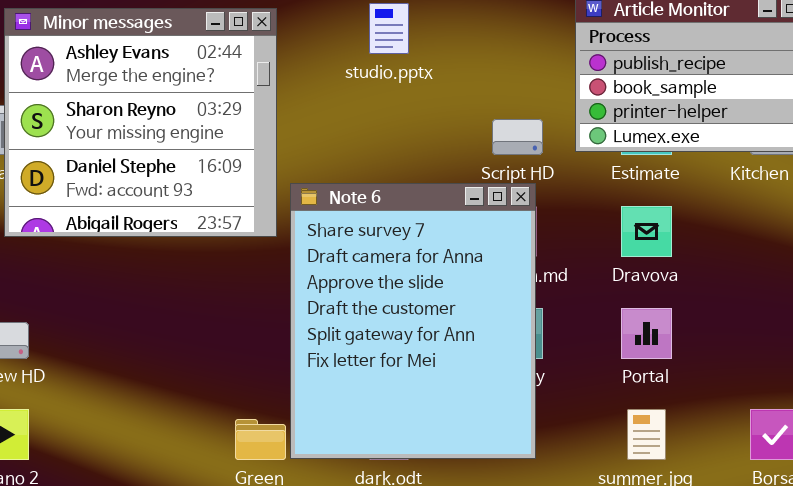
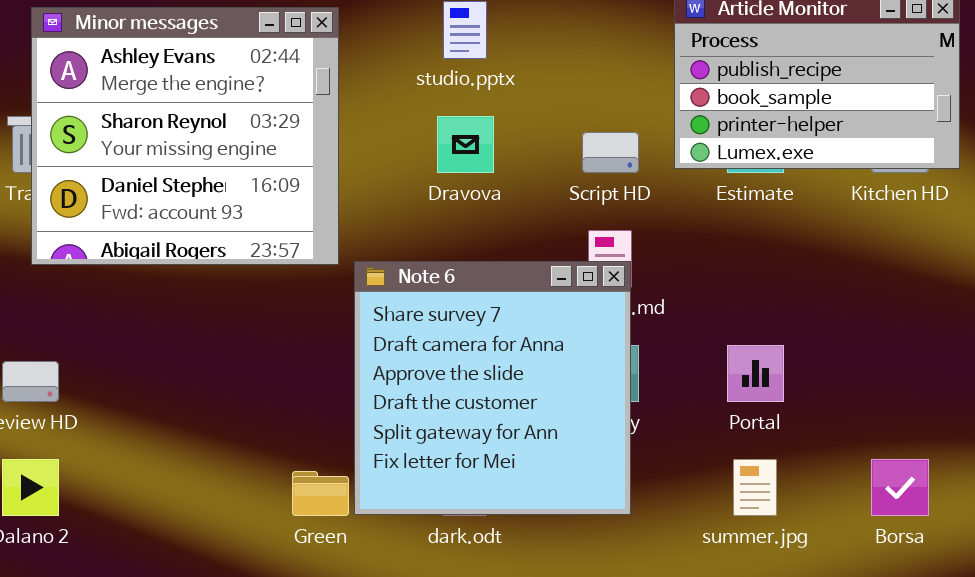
Note 6: [290,183,536,459] -> [354,261,631,515], resized
Dravova: [621,206,672,257] -> [437,116,494,173], moved

